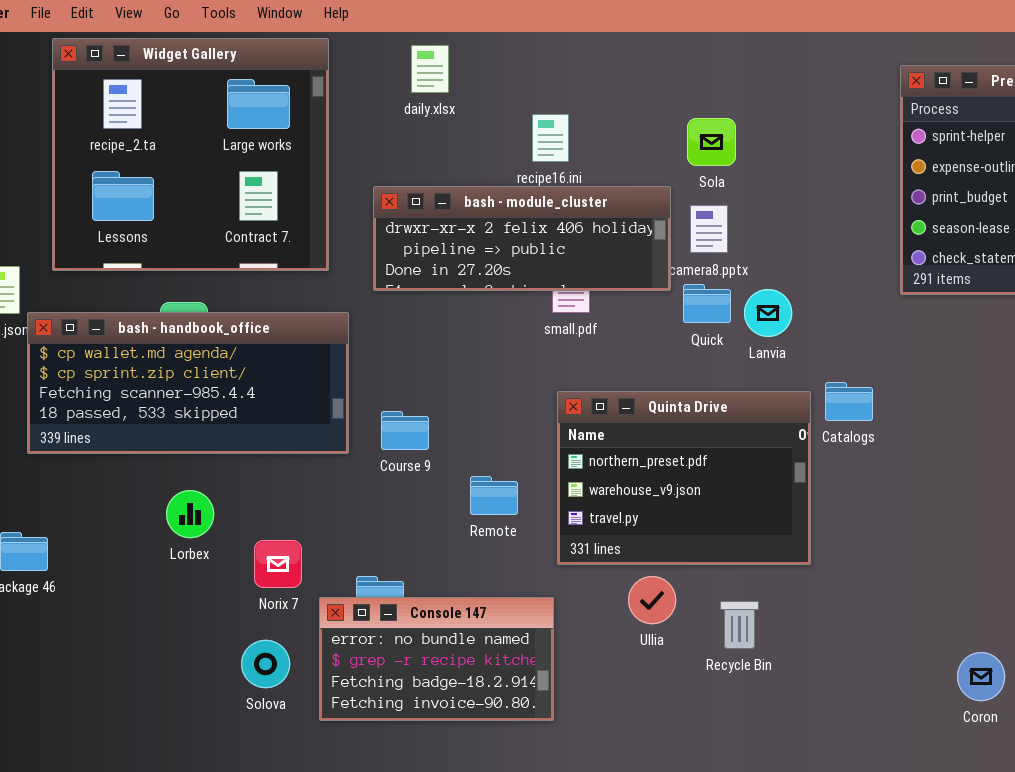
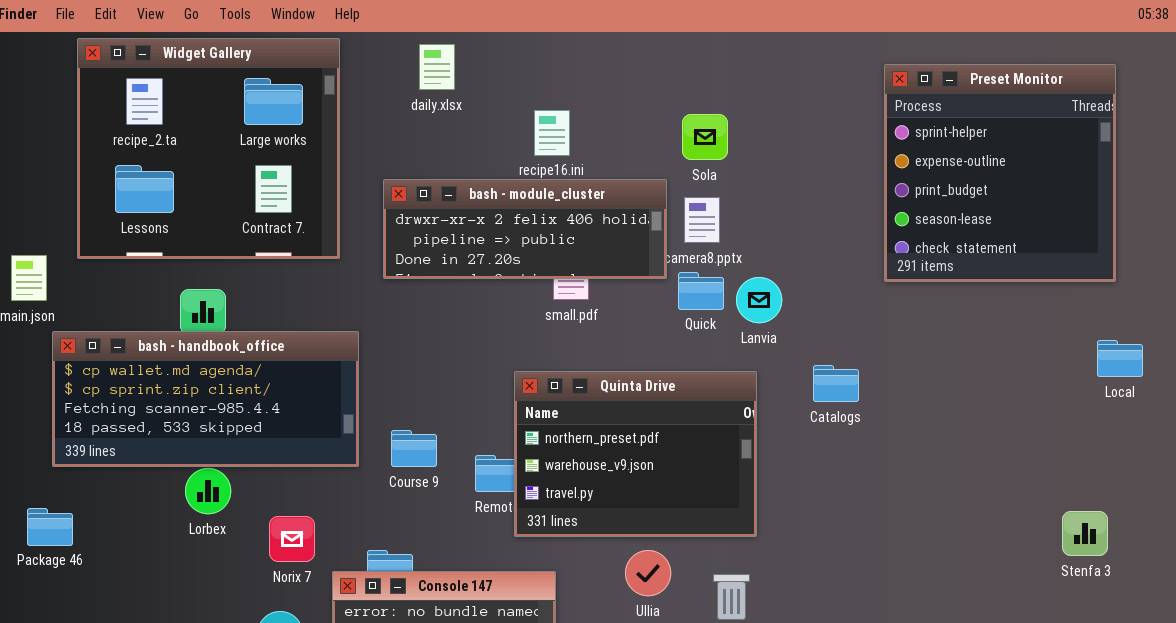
bash - handbook_office: [27,312,349,454] -> [52,331,359,467], moved
Quinta Drive: [557,391,811,565] -> [514,371,757,537], moved
Course 9: [381,411,429,450] -> [391,430,437,467], moved

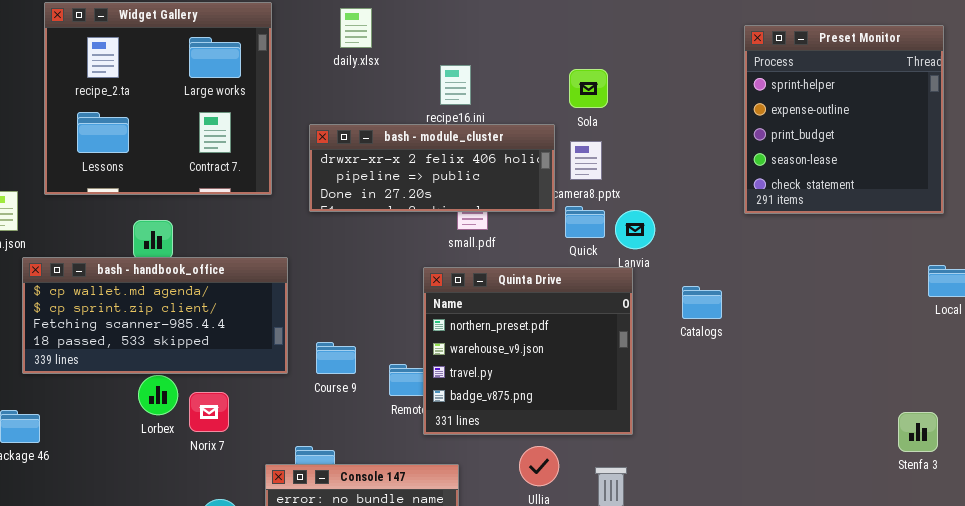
Quinta Drive: [514,371,757,537] -> [423,267,633,435], resized
Norix 7: [269,516,315,562] -> [189,392,229,432], moved

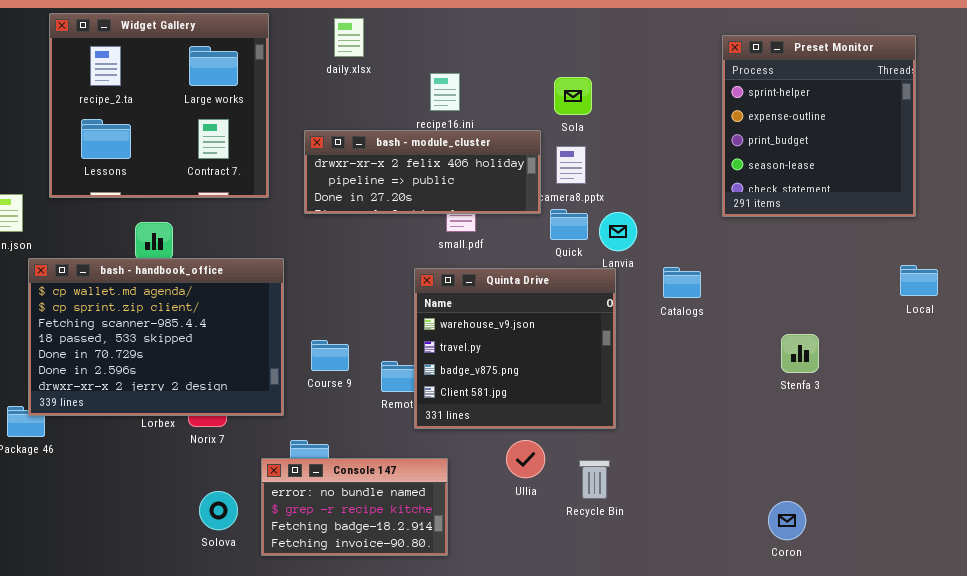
bash - handbook_office: [22,257,288,374] -> [28,258,284,416], resized
Quinta Drive: [423,267,633,435] -> [414,268,616,429], scrolled down 1 row
Catalogs: [682,286,722,319] -> [663,267,701,298], moved
Stenfa 3: [898,412,938,452] -> [781,334,819,373], moved

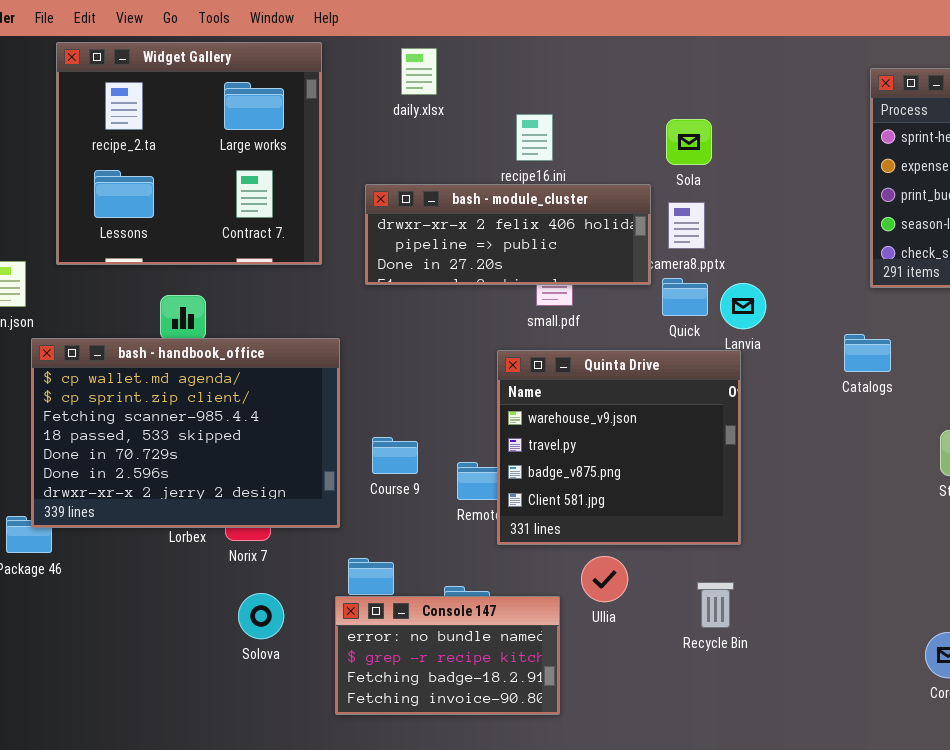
Catalogs: [663,267,701,298] -> [844,334,891,372], moved
Ullia: [506,440,545,478] -> [581,556,628,602], moved
Console 147: [261,458,448,556] -> [335,596,560,715], moved
Solova: [199,491,238,530] -> [238,593,284,639], moved

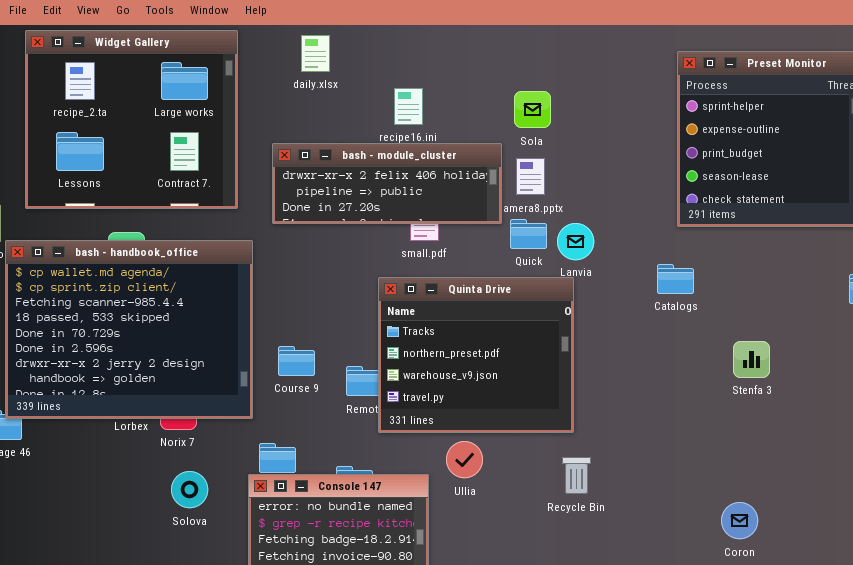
bash - handbook_office: [31,338,340,528] -> [5,240,253,419], resized
Quinta Drive: [497,350,741,545] -> [378,277,574,433], scrolled up 2 rows
Recycle Bin: [697,582,734,628] -> [562,457,591,494], moved

